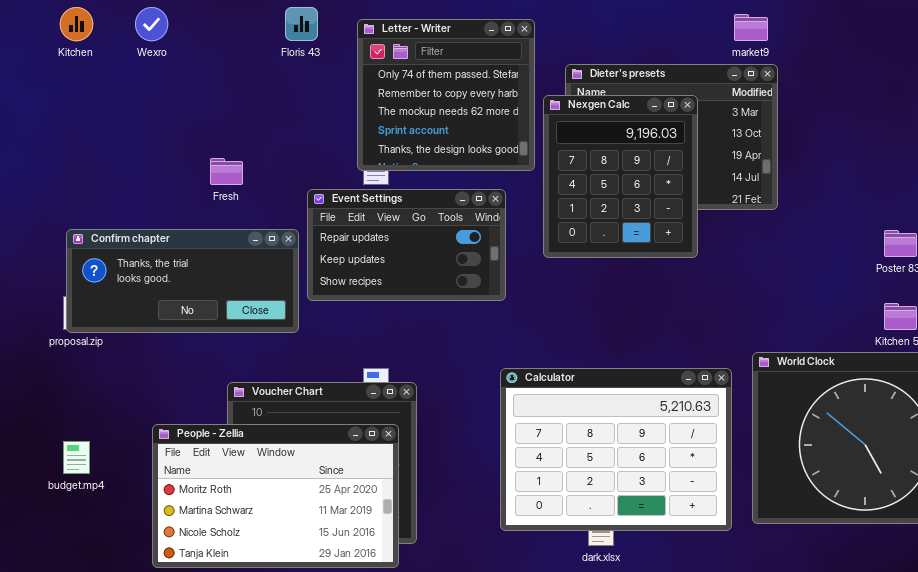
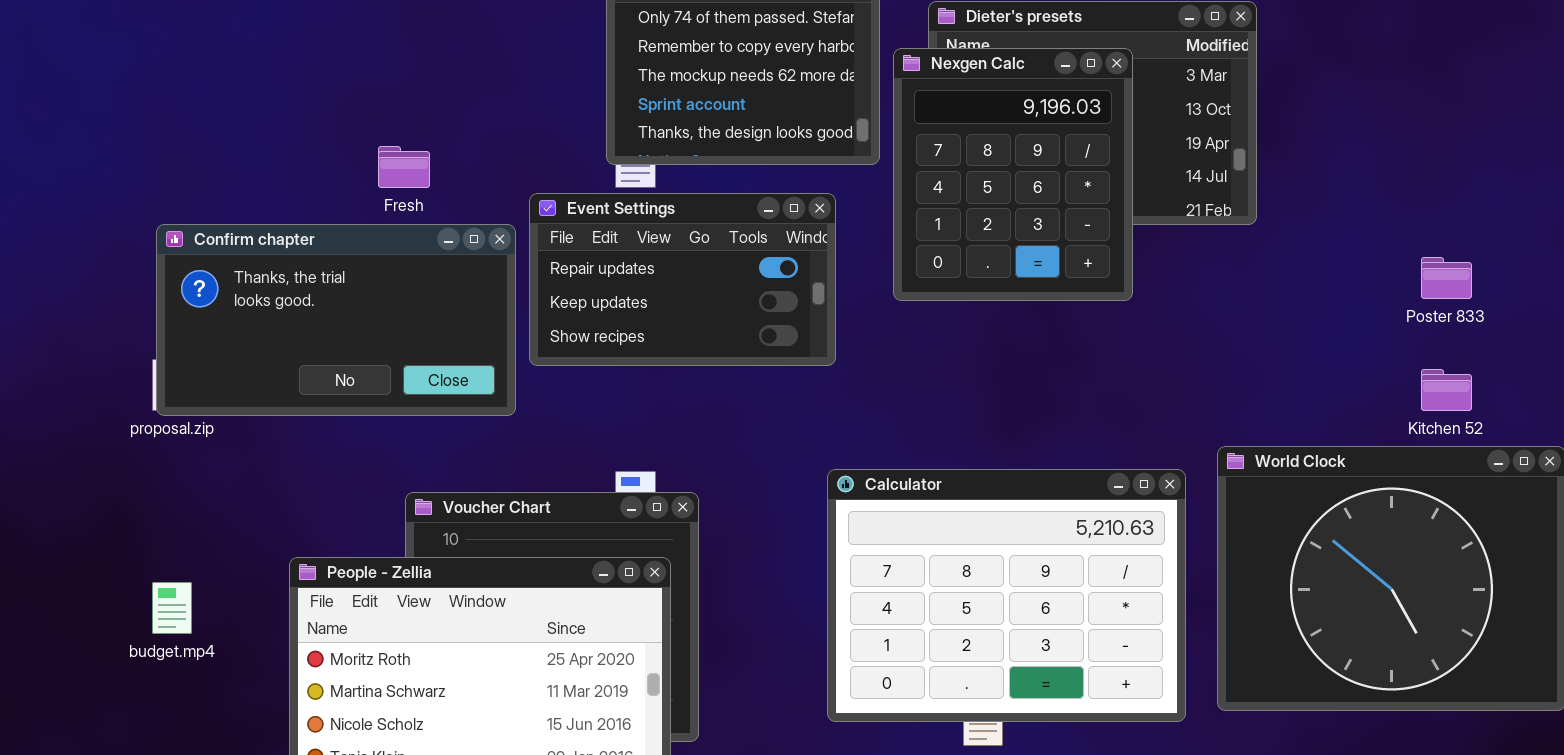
Confirm chapter: [66,229,299,333] -> [156,224,516,416], resized

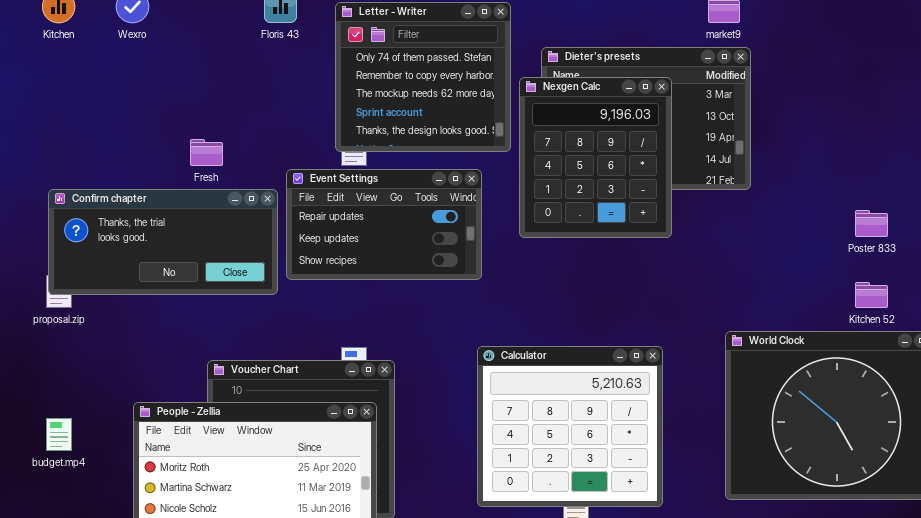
Confirm chapter: [156,224,516,416] -> [48,189,278,295], resized
Calculator: [827,469,1186,722] -> [477,346,663,507], resized

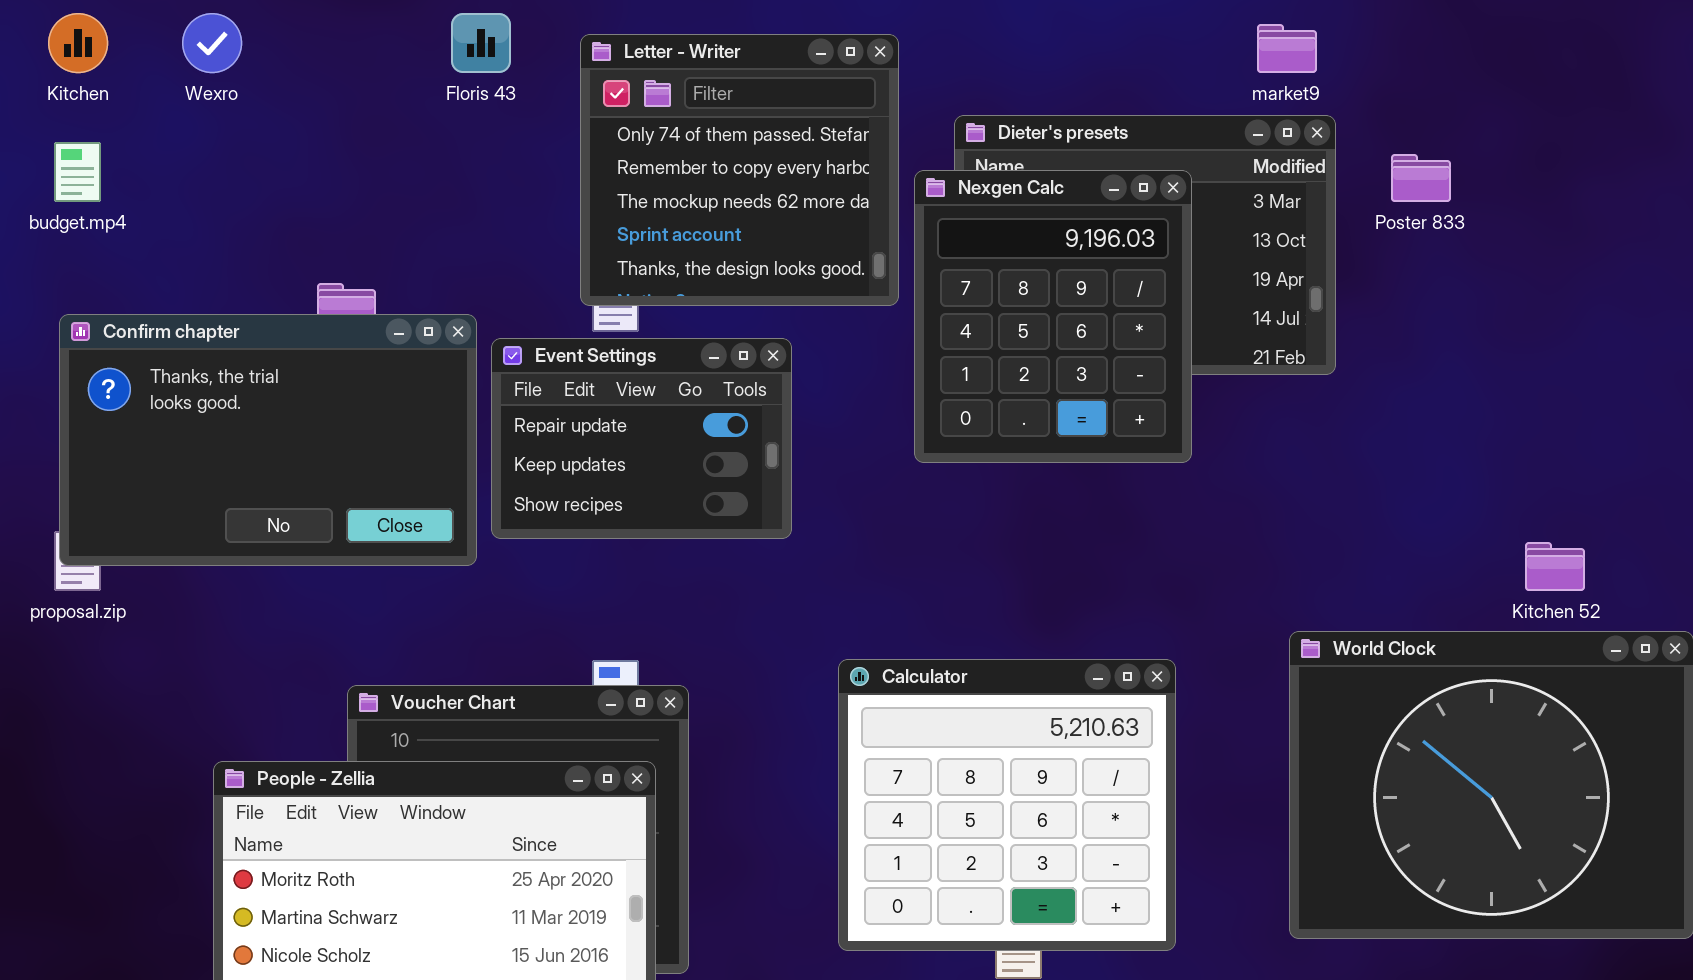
Event Settings: [286,169,482,280] -> [491,338,792,539], resized
Confirm chapter: [48,189,278,295] -> [59,314,477,566], resized
Poster 833: [855,210,888,237] -> [1391,154,1451,202], moved
budget.mp4: [46,418,72,451] -> [54,142,101,202], moved

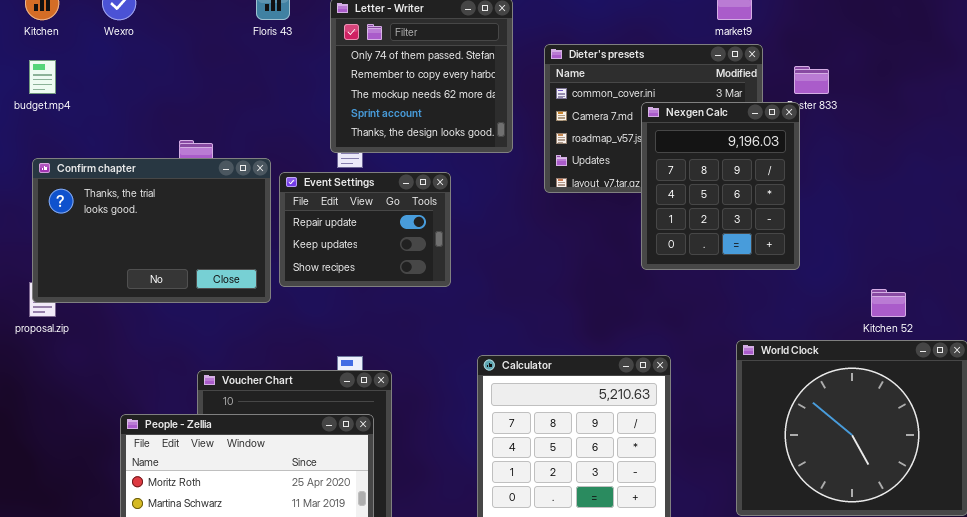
Nexgen Calc: [914,170,1192,463] -> [641,102,800,270], moved

